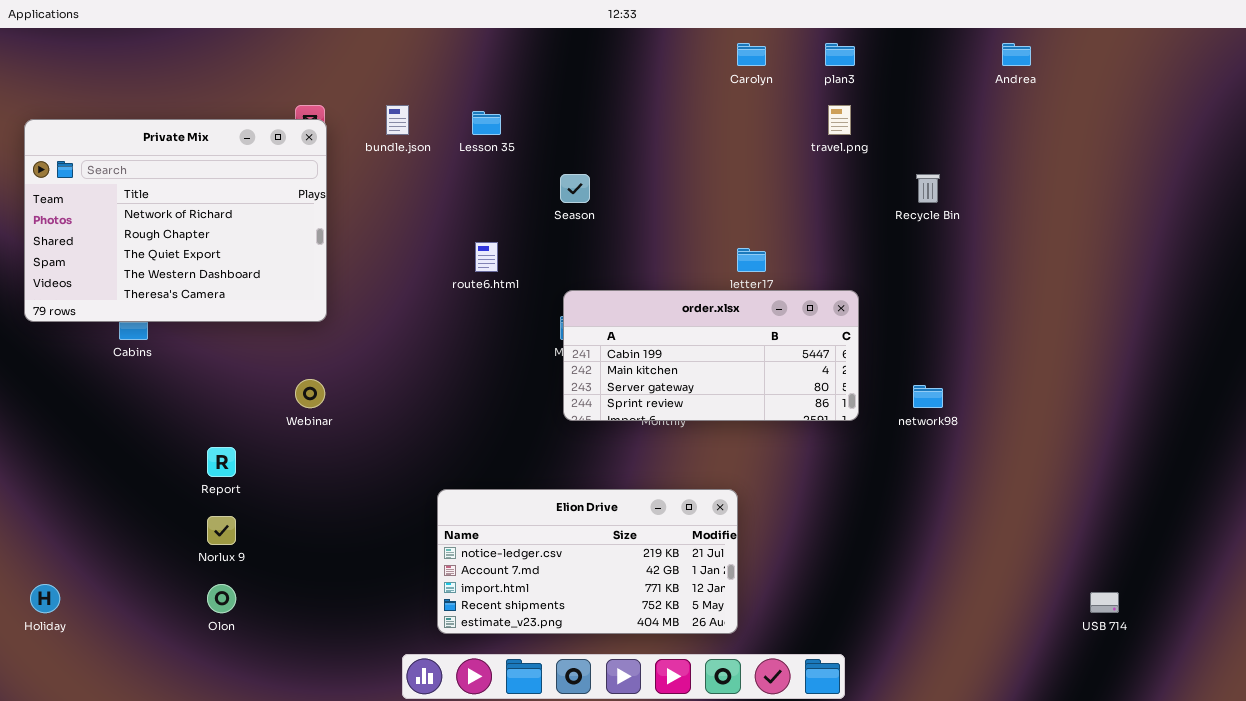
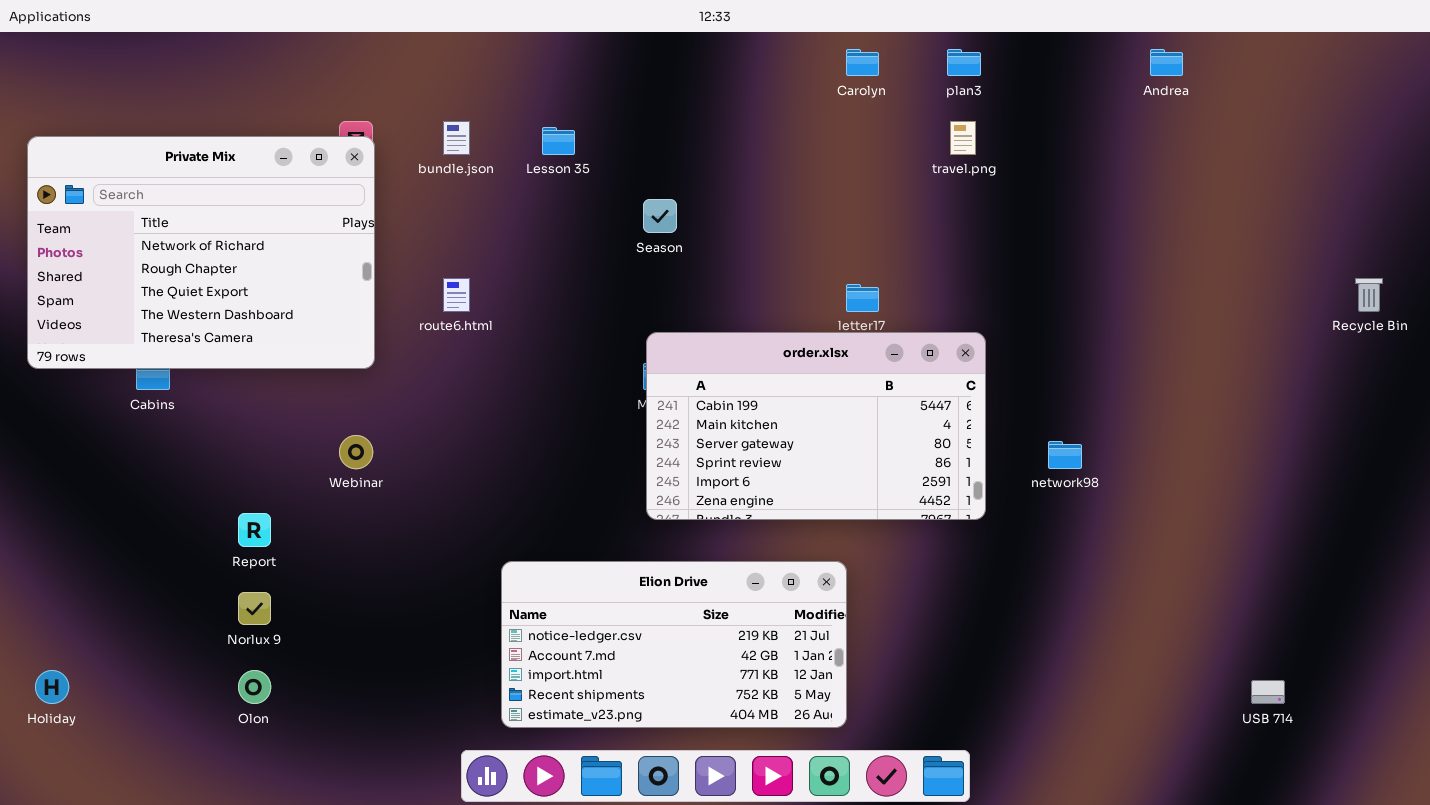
Recycle Bin: [916,174,940,203] -> [1355,278,1383,312], moved
route6.html: [475,242,498,272] -> [443,278,470,312], moved
order.xlsx: [563,290,859,421] -> [646,332,986,520], resized

